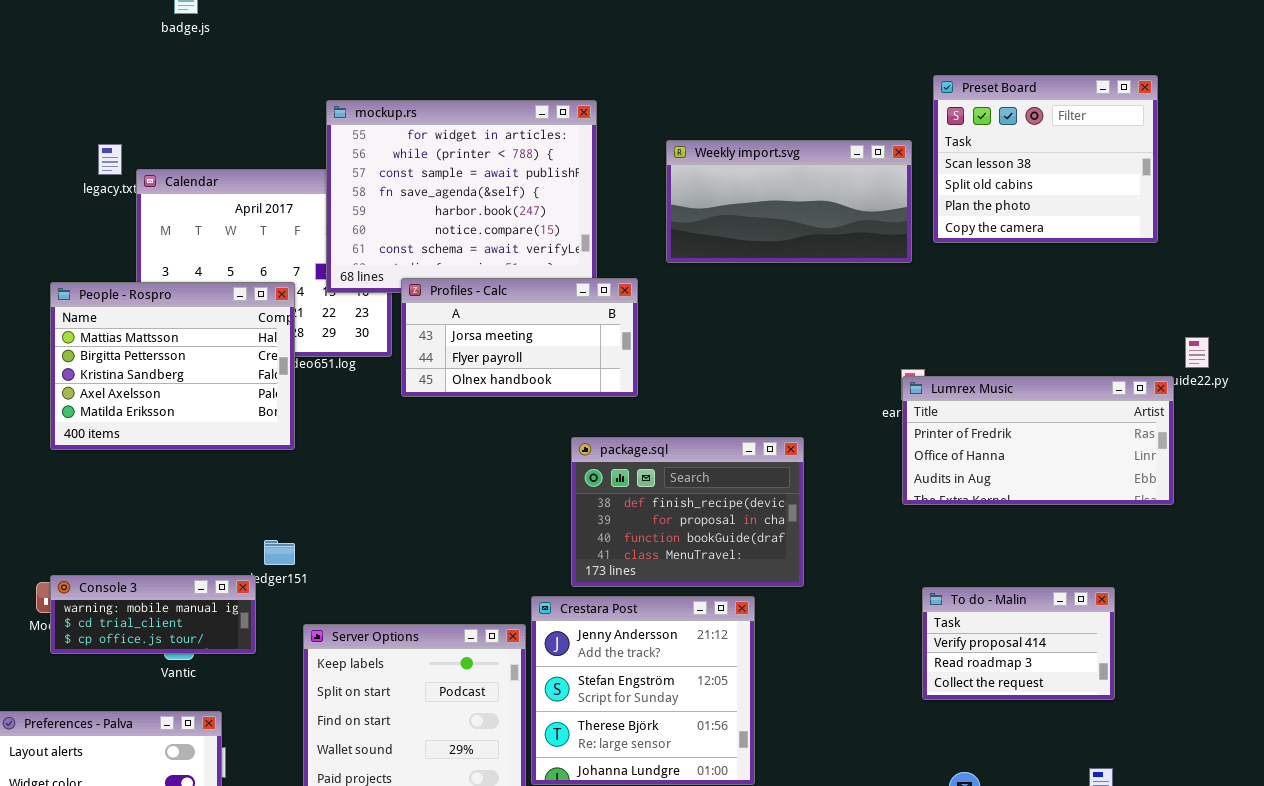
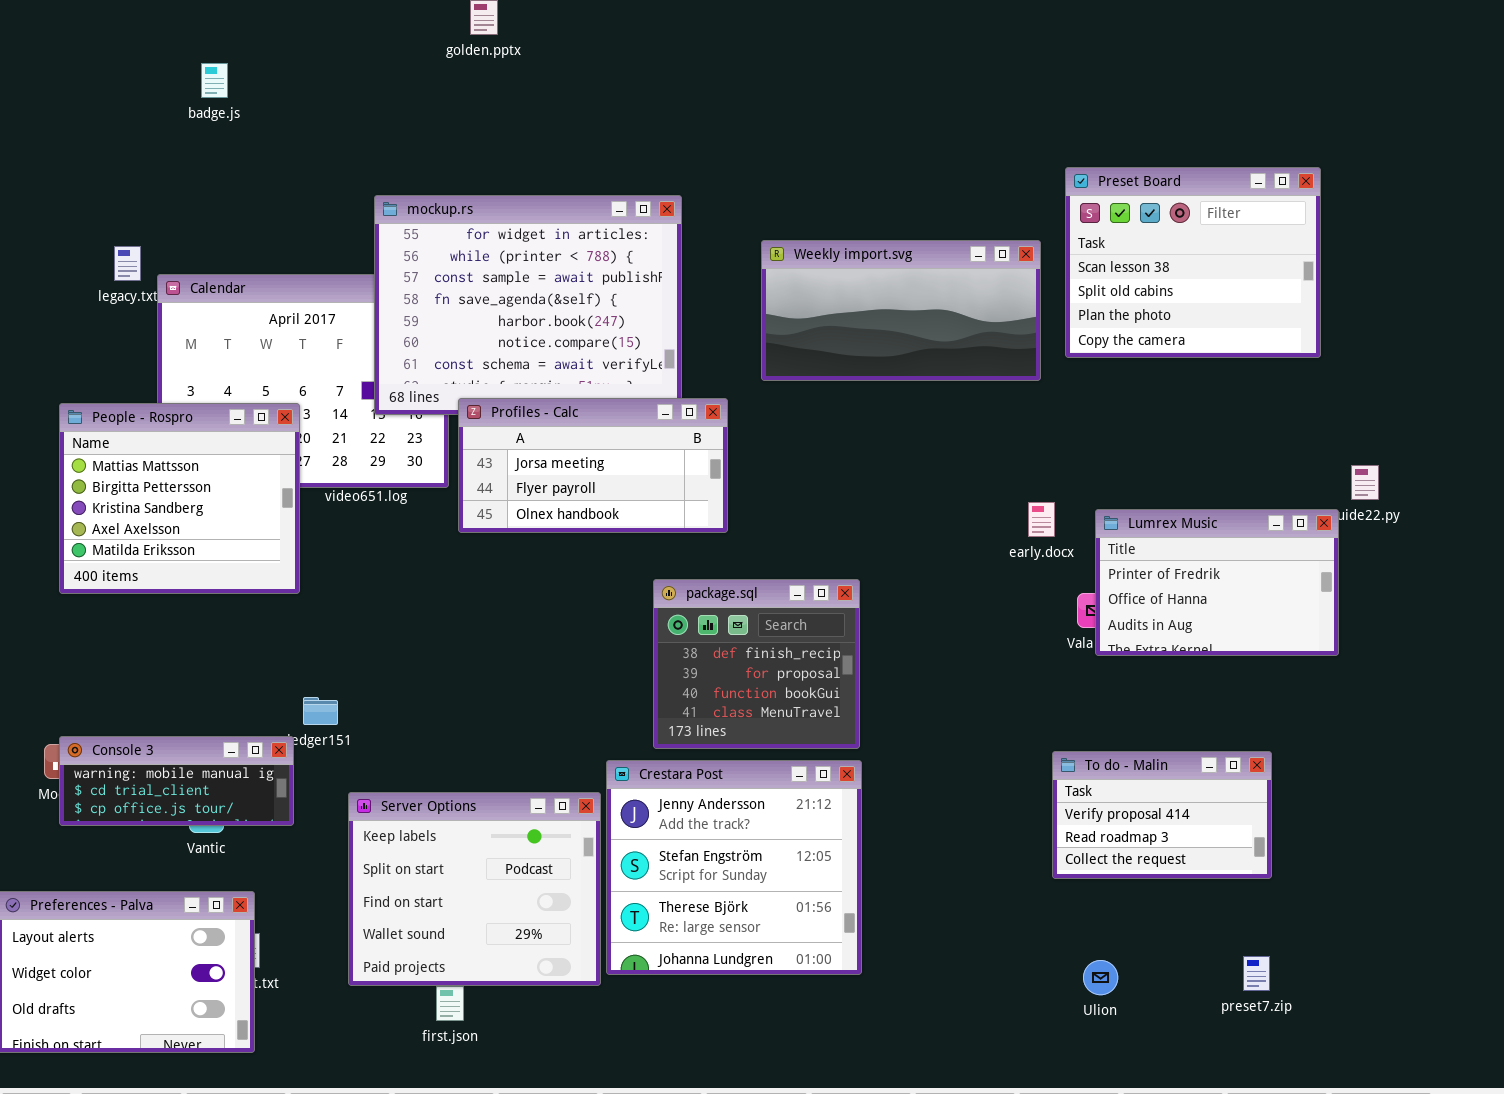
People - Rospro: [50,282,295,450] -> [59,403,300,594], resized
Lumrex Music: [902,376,1174,505] -> [1095,509,1339,656], resized
package.sql: [571,437,804,587] -> [653,579,860,749], resized

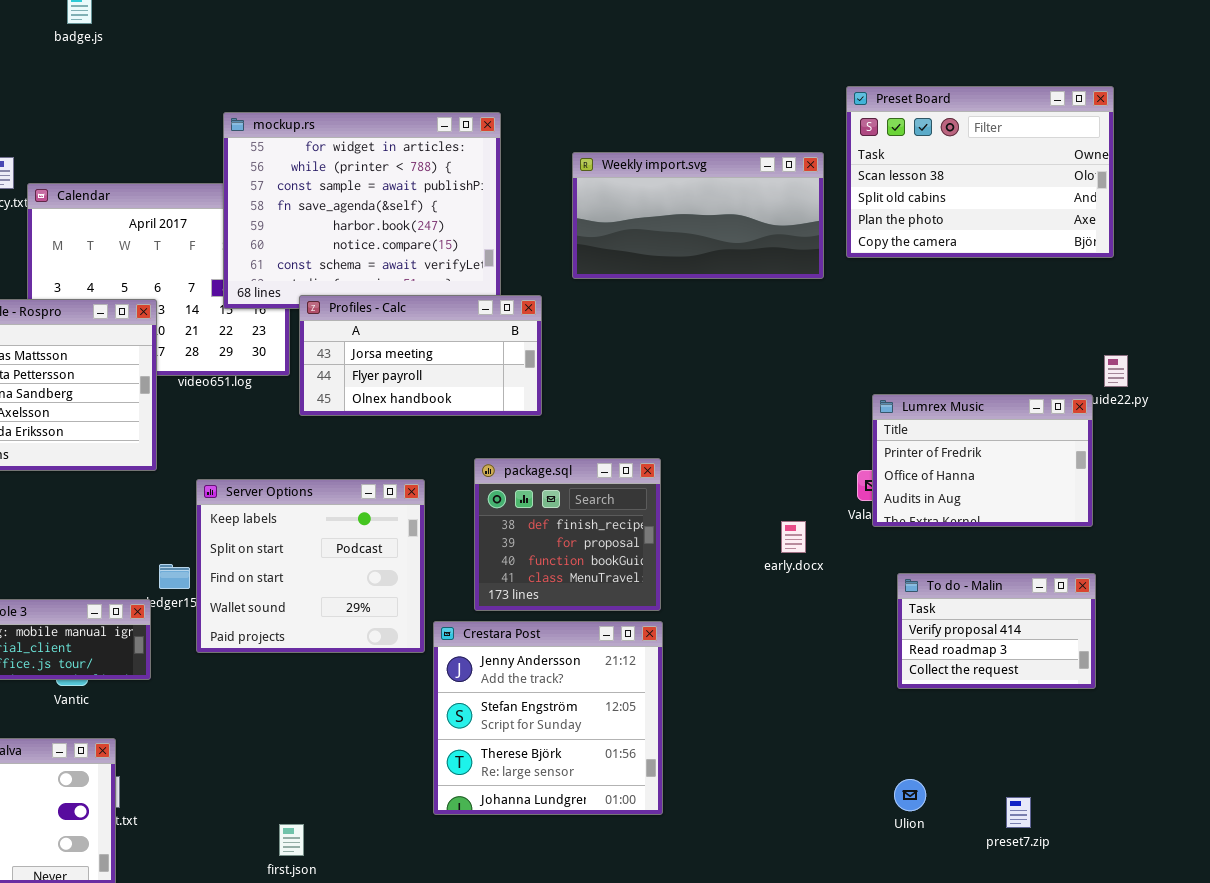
Preset Board: [1065,167,1321,358] -> [846,86,1114,258], resized
early.docx: [1028,502,1055,537] -> [781,521,806,553], moved
To do - Malin: [1052,751,1272,879] -> [897,573,1096,689], moved
Server Options: [348,792,601,986] -> [196,479,425,653], moved
Ulion: [1083,960,1118,995] -> [894,779,926,811], moved

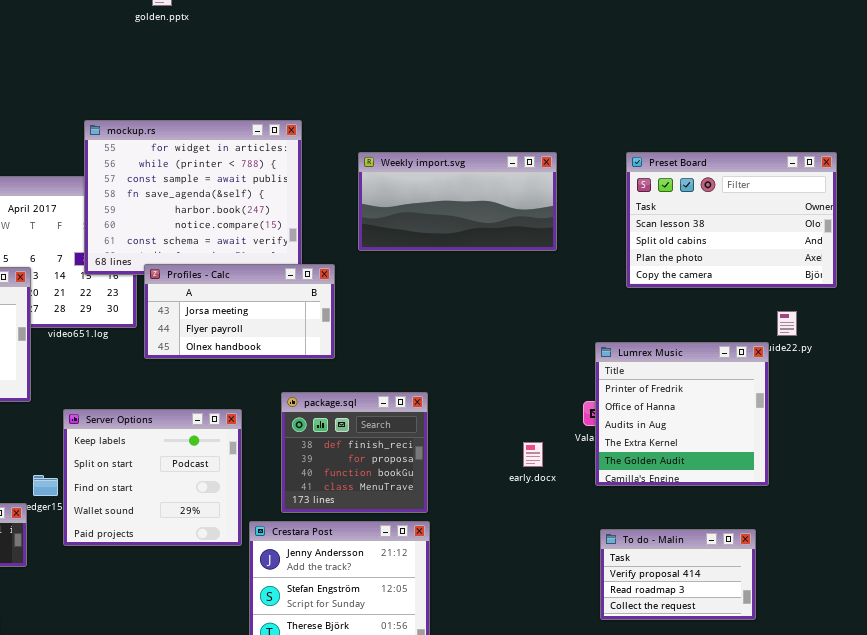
Preset Board: [846,86,1114,258] -> [626,152,837,288], moved
Lumrex Music: [872,394,1093,527] -> [595,342,769,486], resized
To do - Malin: [897,573,1096,689] -> [600,529,756,620], moved

